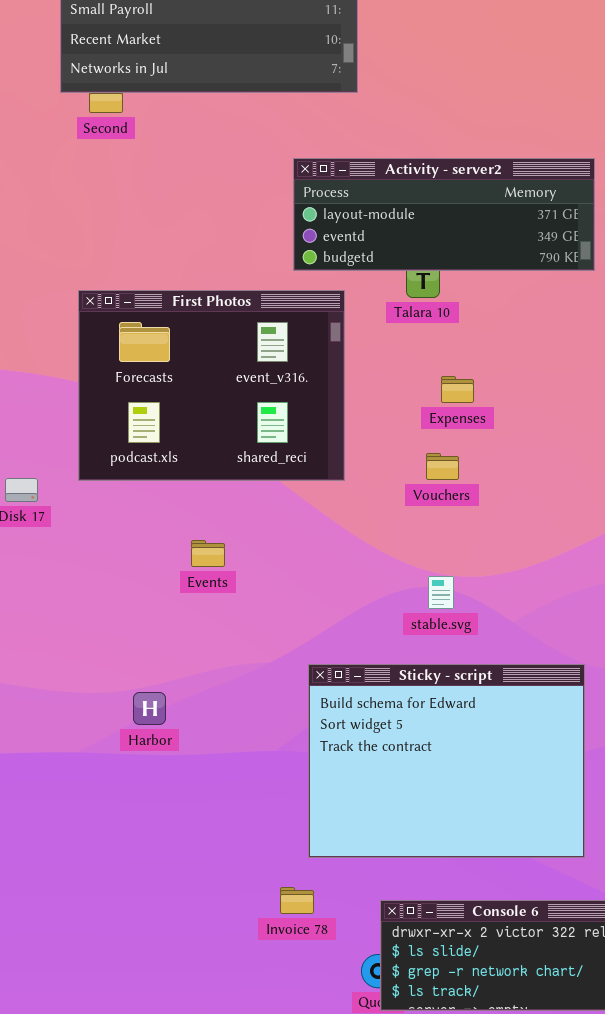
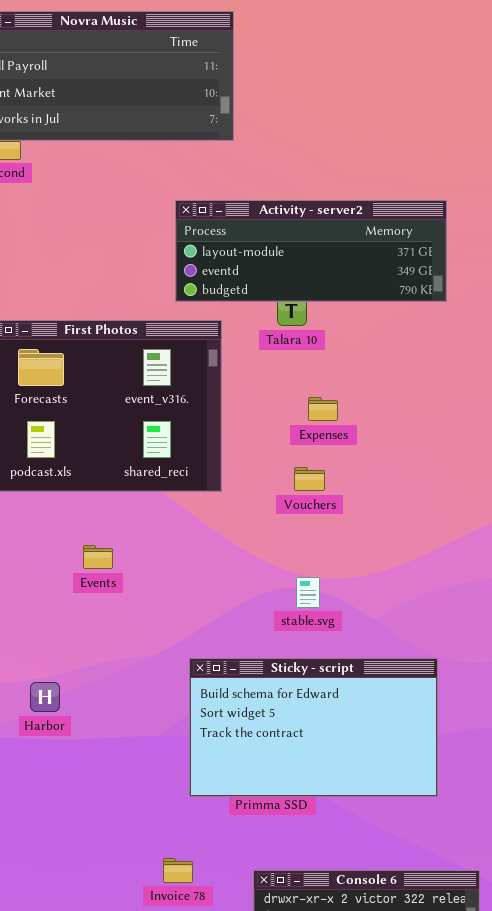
Sticky - script: [308,664,585,858] -> [189,658,438,797], resized

